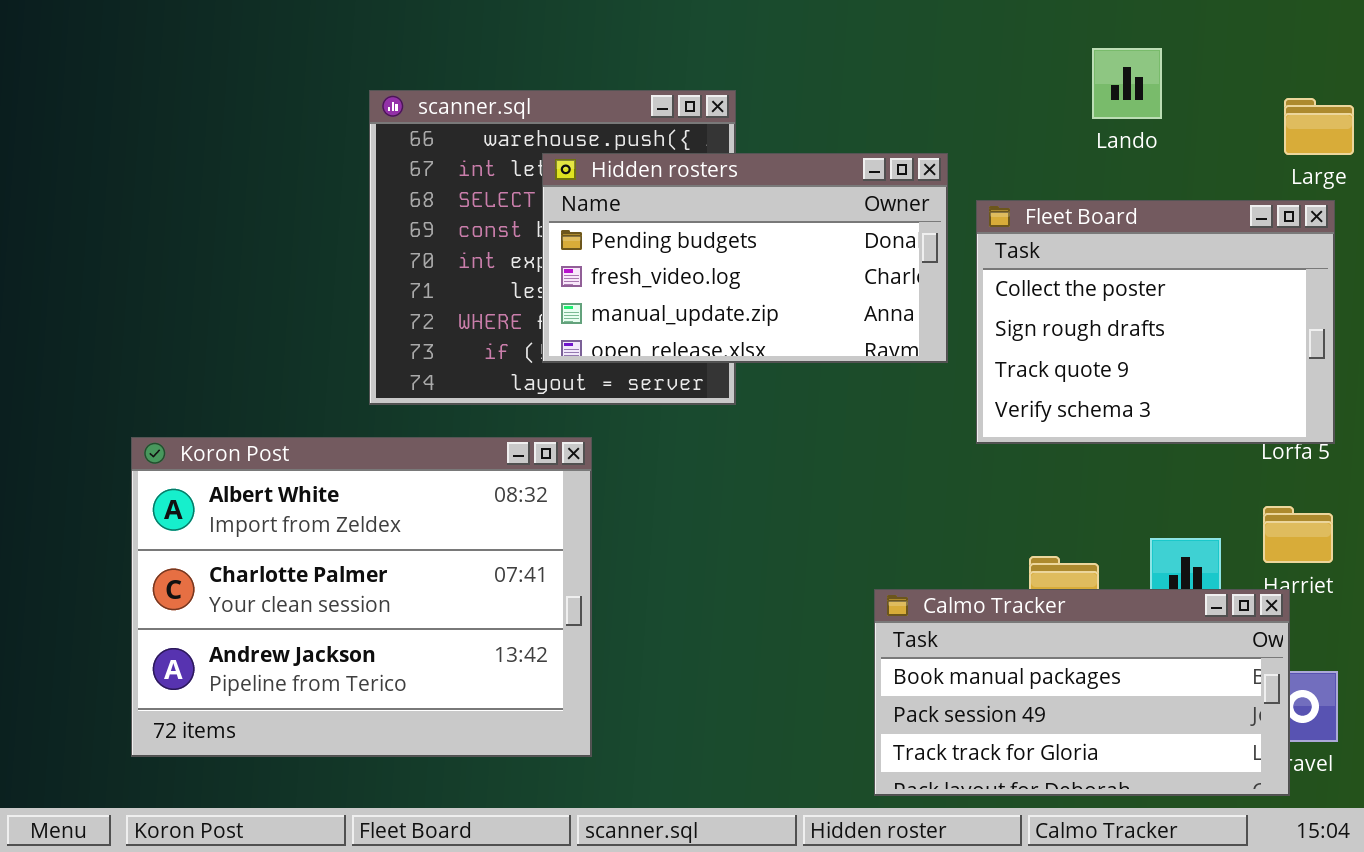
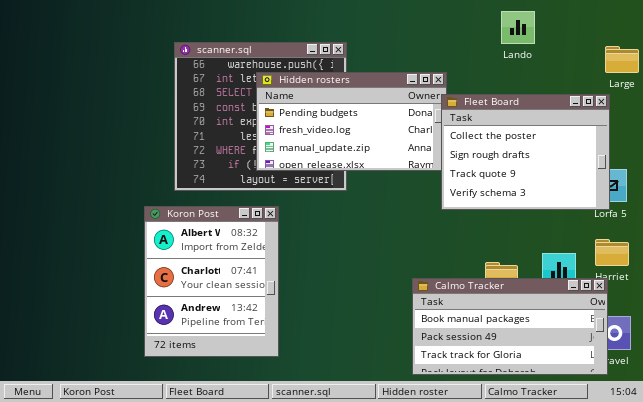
Lando: [1092,48,1162,119] -> [501,11,535,44], moved
Fleet Board: [976,200,1335,444] -> [441,94,610,210], moved
Koron Post: [131,437,592,757] -> [144,206,279,357], resized

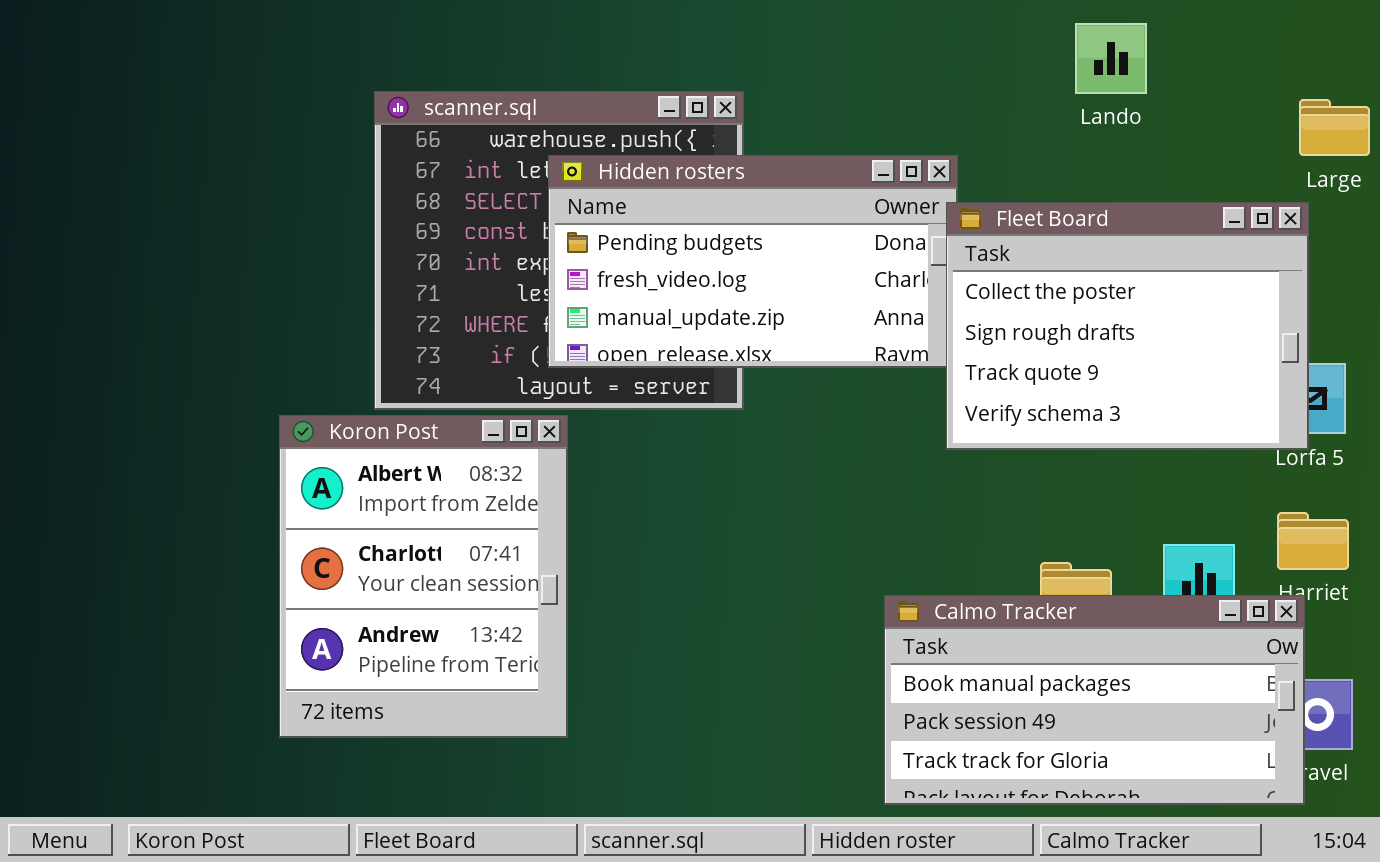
Koron Post: [144,206,279,357] -> [279,415,568,738], moved

